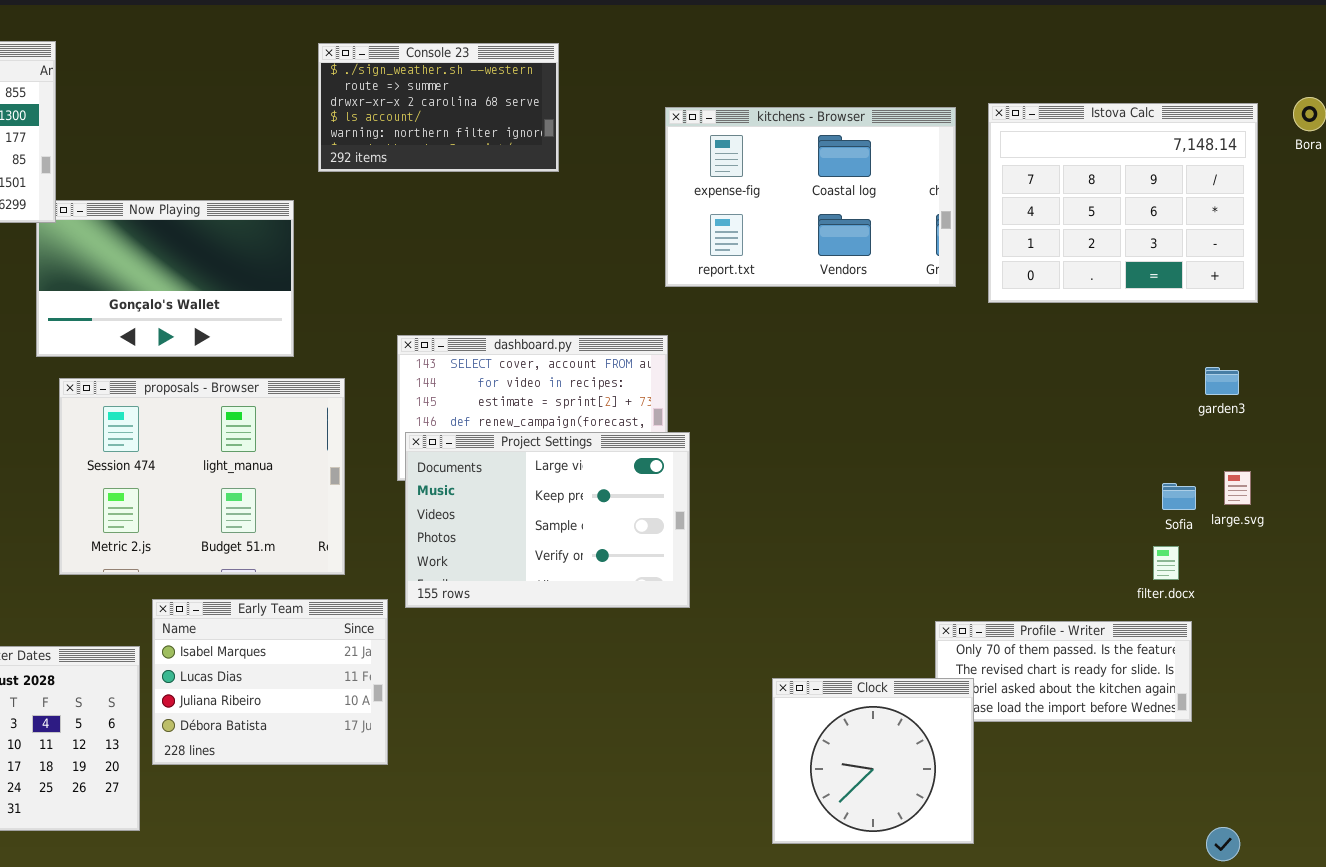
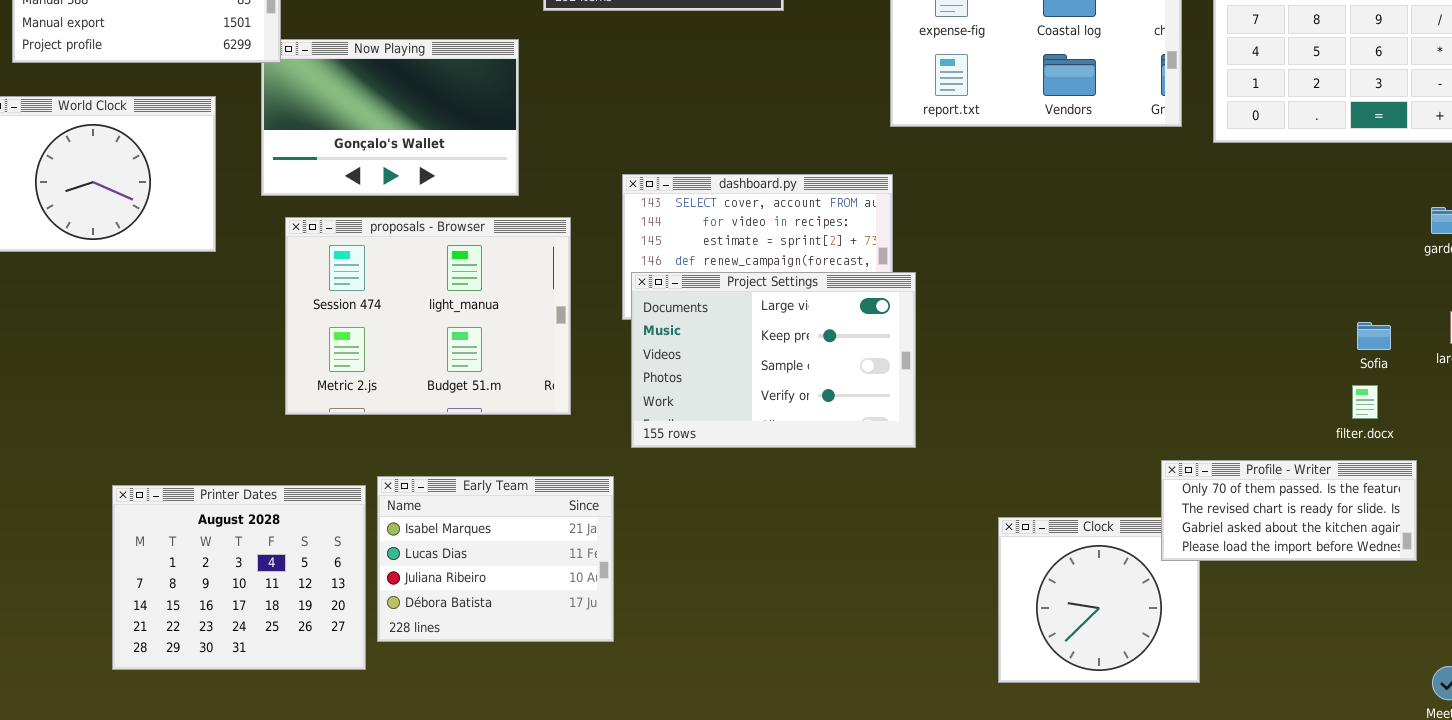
Sofia: [1162,483,1196,510] -> [1357,322,1391,350], moved
filter.docx: [1153,546,1179,580] -> [1352,385,1378,419], moved
Early Team: [152,599,388,765] -> [377,476,614,642], moved
Profile - Writer: [935,621,1192,722] -> [1161,460,1417,561], raised

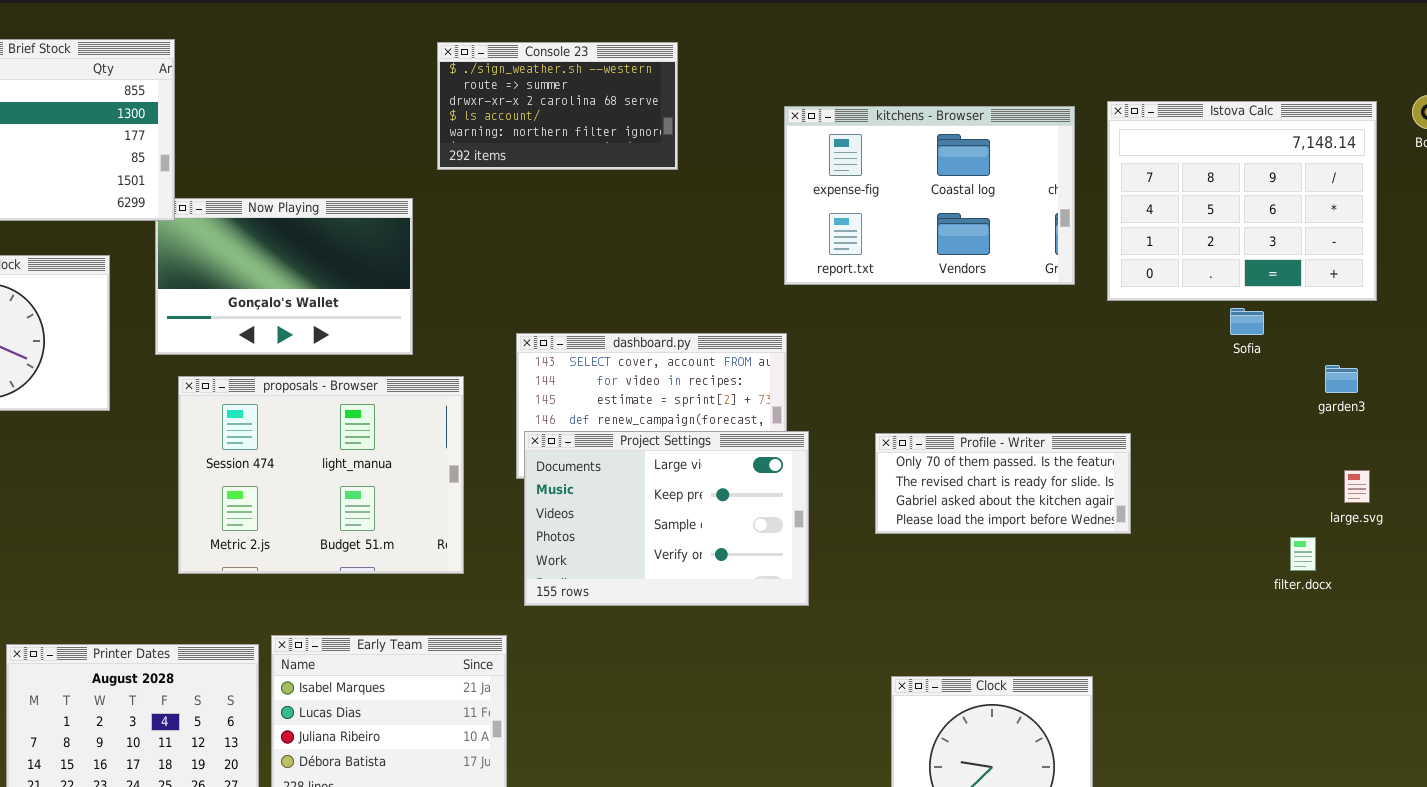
Sofia: [1357,322,1391,350] -> [1230,308,1264,335], moved
filter.docx: [1352,385,1378,419] -> [1290,537,1316,571], moved
Profile - Writer: [1161,460,1417,561] -> [875,433,1131,534], moved

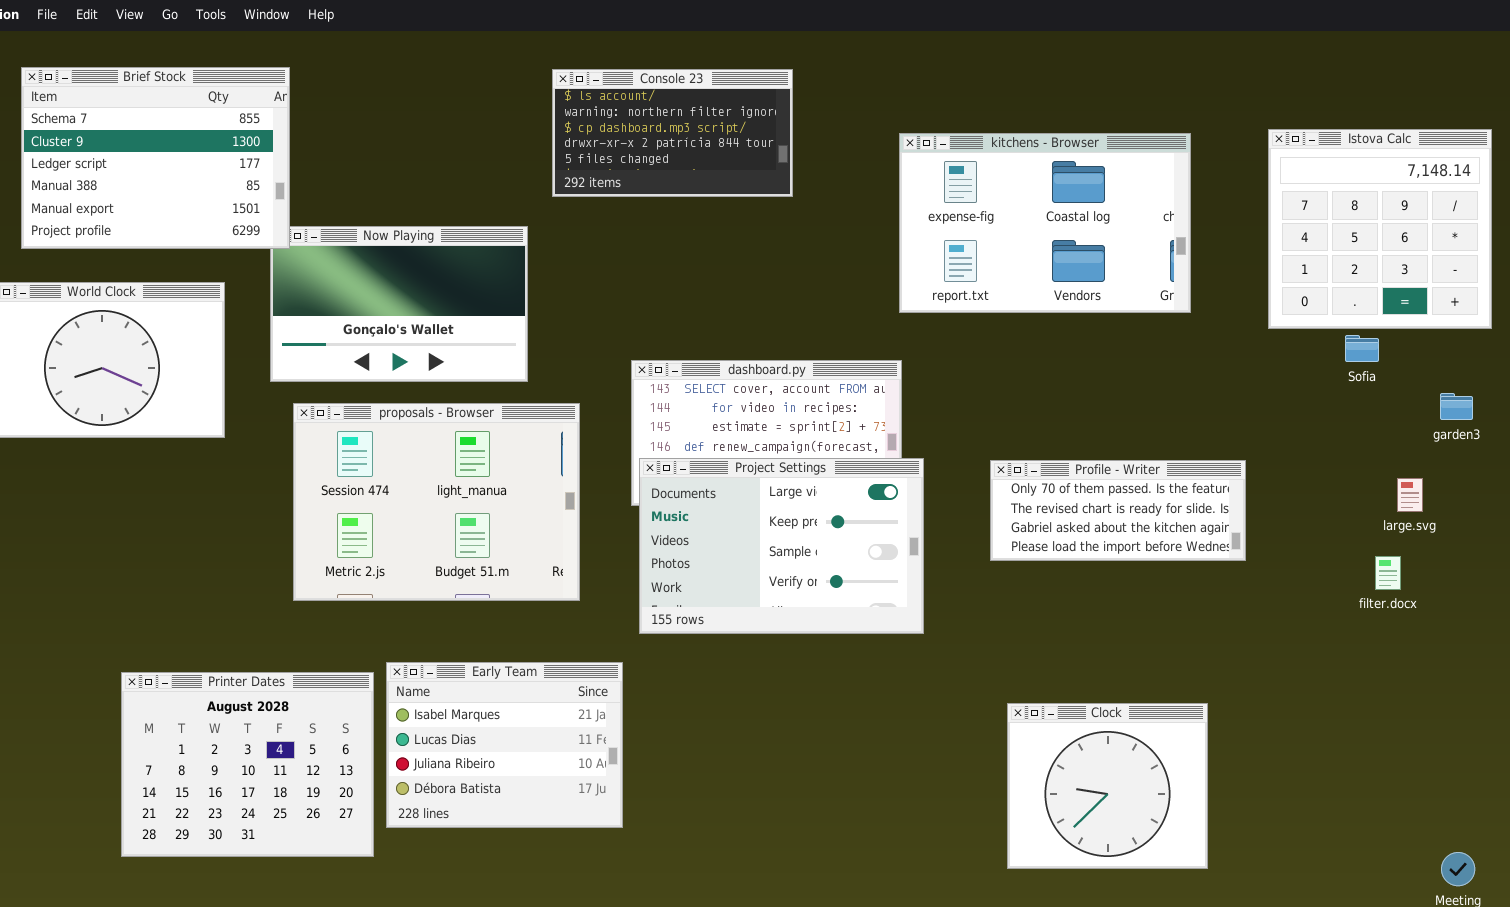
Console 23: [437,42,678,170] -> [552,69,793,197], scrolled down 3 rows
Istova Calc: [1107,101,1377,301] -> [1268,129,1492,329], resized
large.svg: [1344,470,1370,503] -> [1397,478,1423,512], moved
filter.docx: [1290,537,1316,571] -> [1375,556,1401,590], moved

